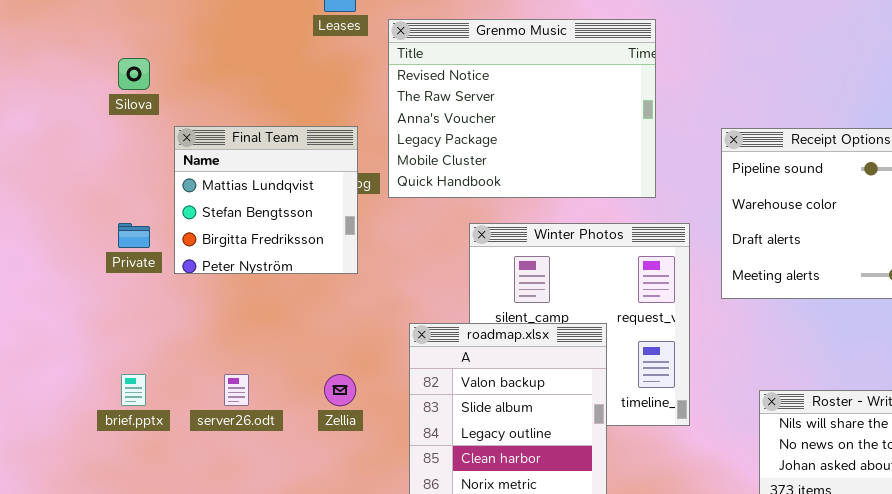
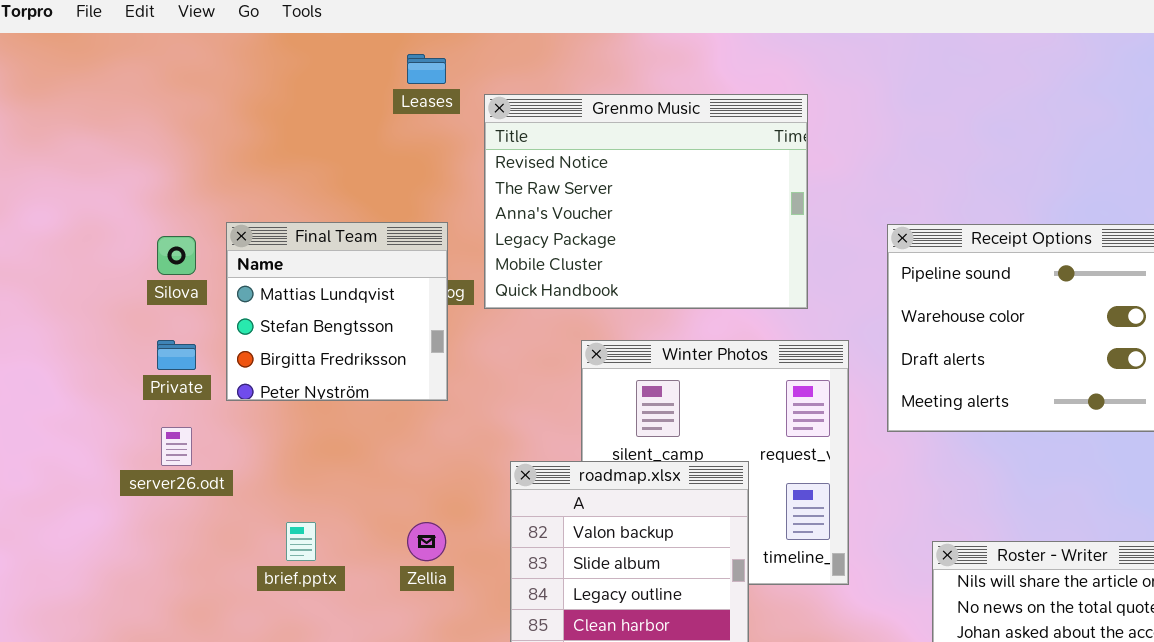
Silova: [118,58,150,90] -> [157,236,196,275], moved
brief.pptx: [121,374,146,406] -> [286,522,316,561], moved
server26.odt: [224,374,249,406] -> [161,427,192,466], moved

